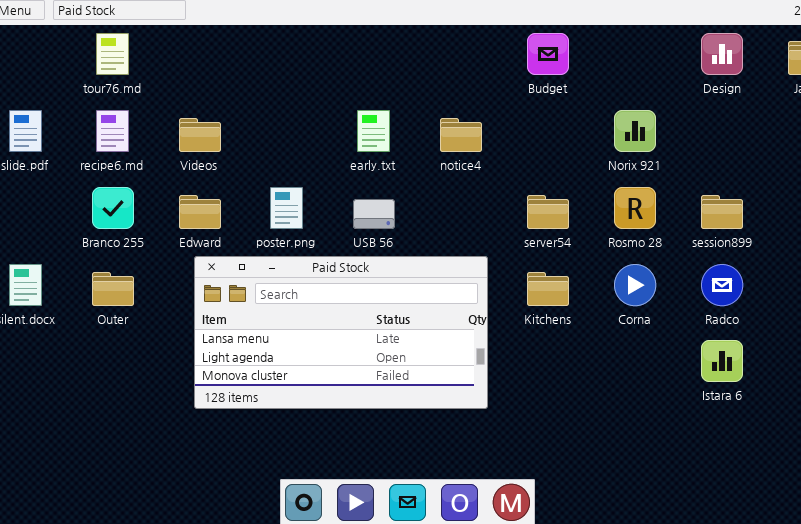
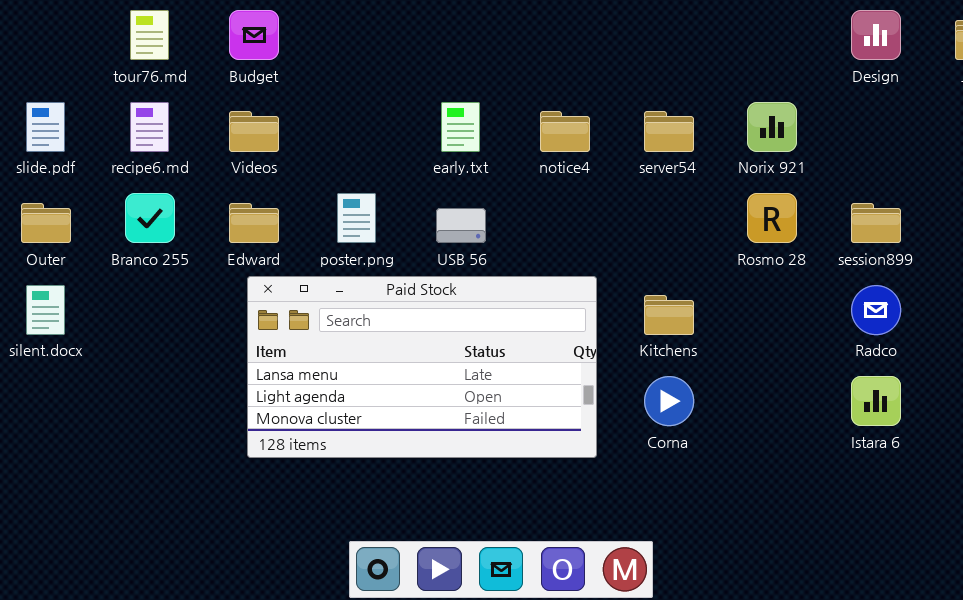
Budget: [527,33,569,75] -> [229,10,279,60], moved
server54: [527,195,569,229] -> [644,111,694,152], moved
Corna: [614,264,656,306] -> [644,376,694,426], moved
Outer: [92,272,134,306] -> [21,203,71,243], moved

